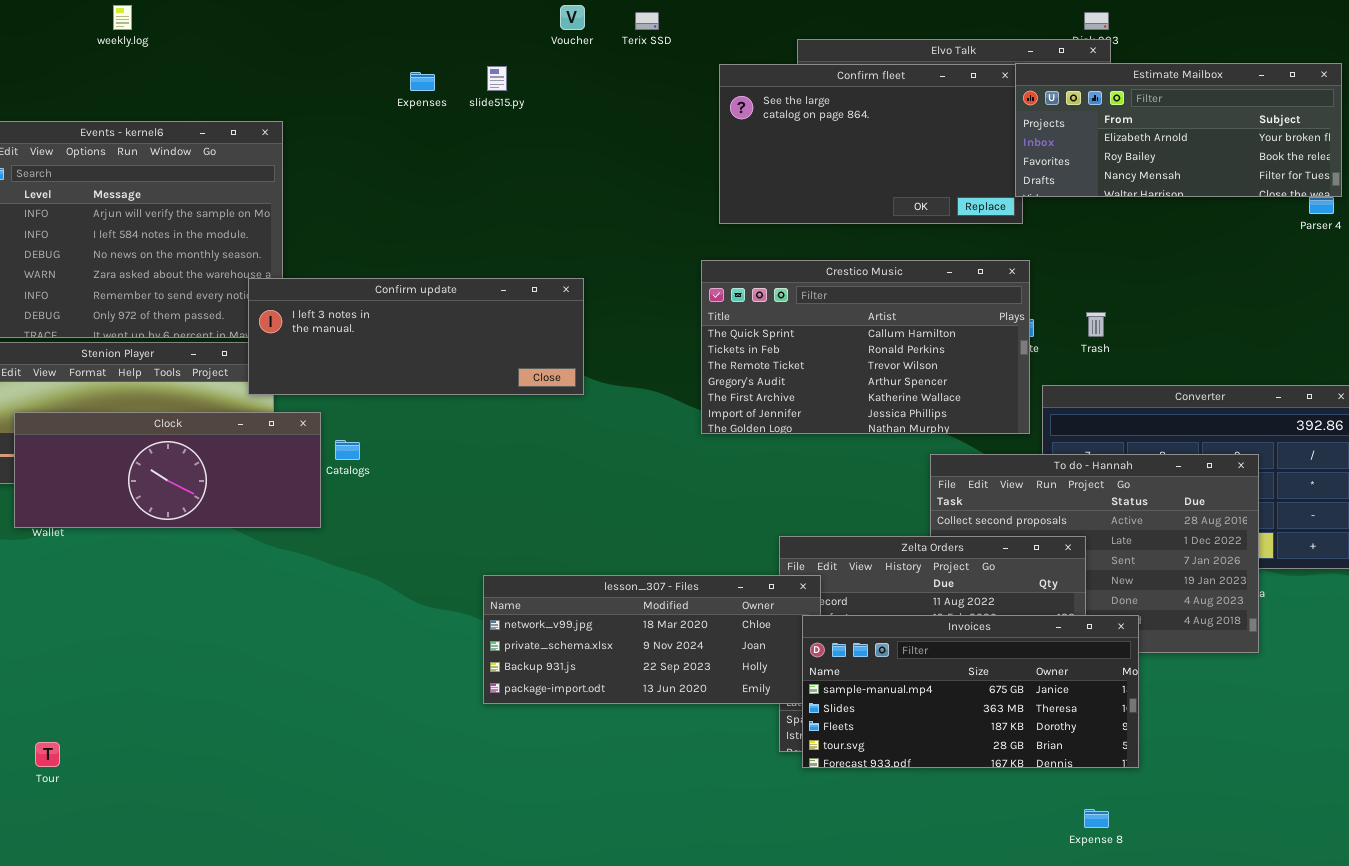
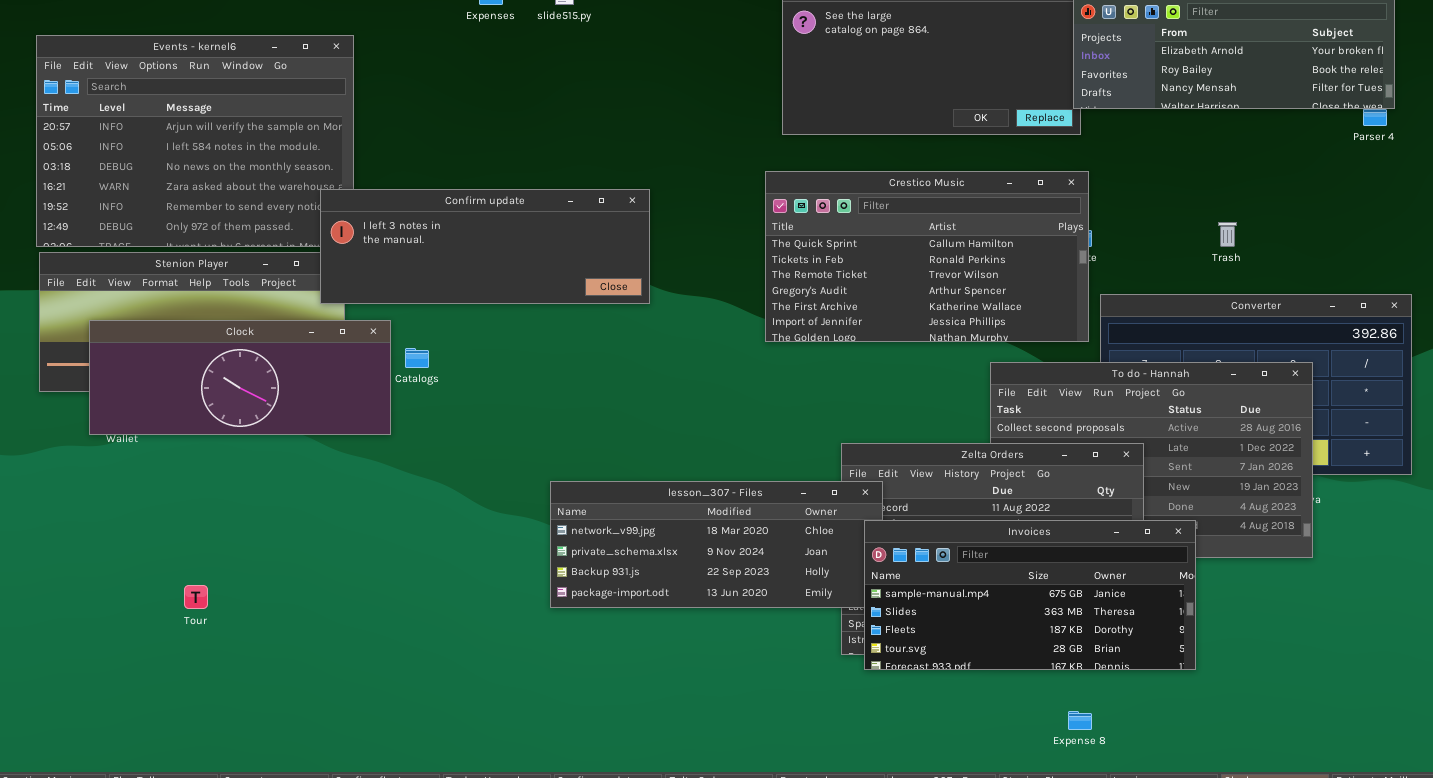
Trash: [1086,312,1106,337] -> [1218,222,1237,247], moved
Tour: [35,742,60,767] -> [184,585,208,609], moved
Expense 8: [1084,809,1109,828] -> [1068,711,1092,730], moved

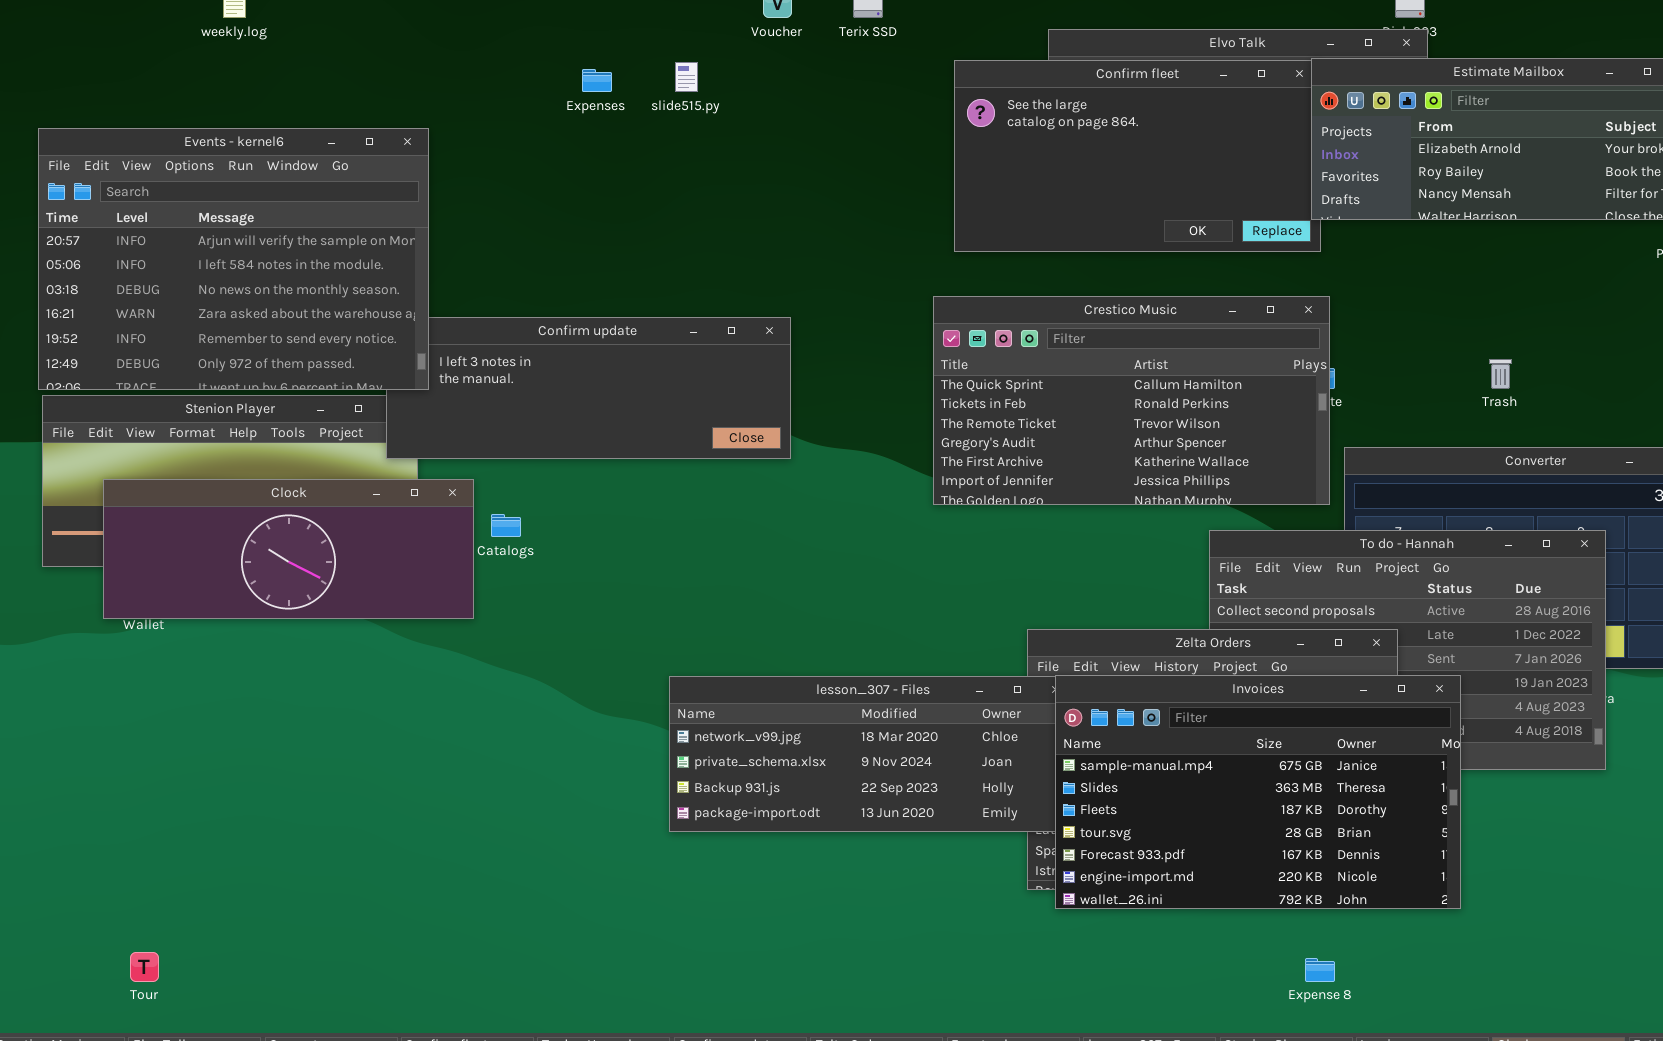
Events - kernel6: [36,35,354,247] -> [38,128,429,390], raised
Invoices: [864,520,1196,670] -> [1055,675,1461,909], resized
Tour: [184,585,208,609] -> [130,952,159,982], moved

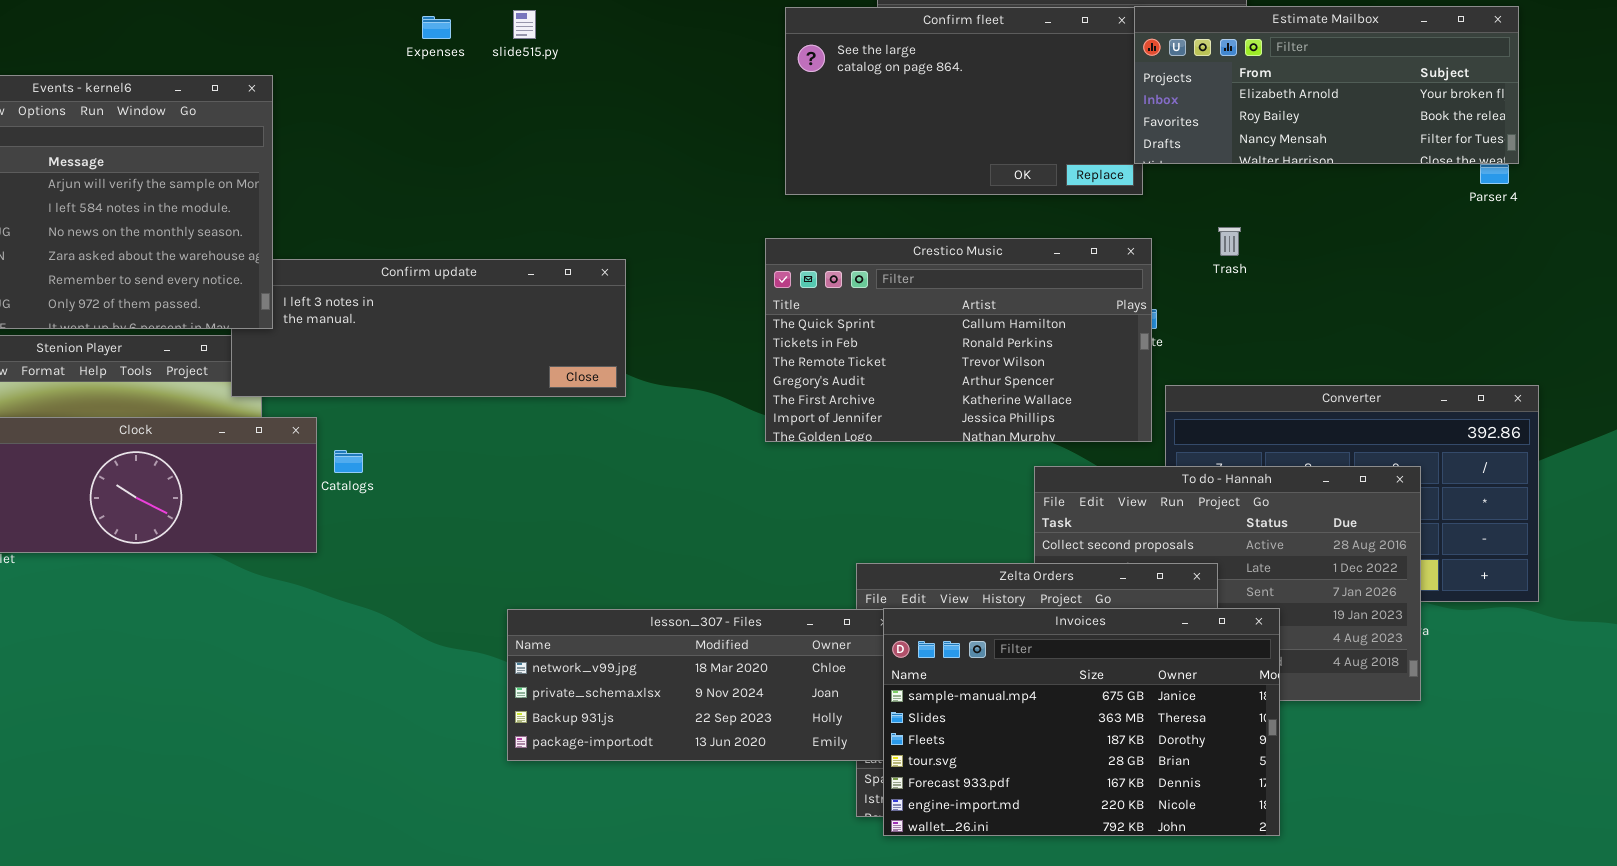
Trash: [1489,359,1512,389] -> [1218,227,1241,256], moved

